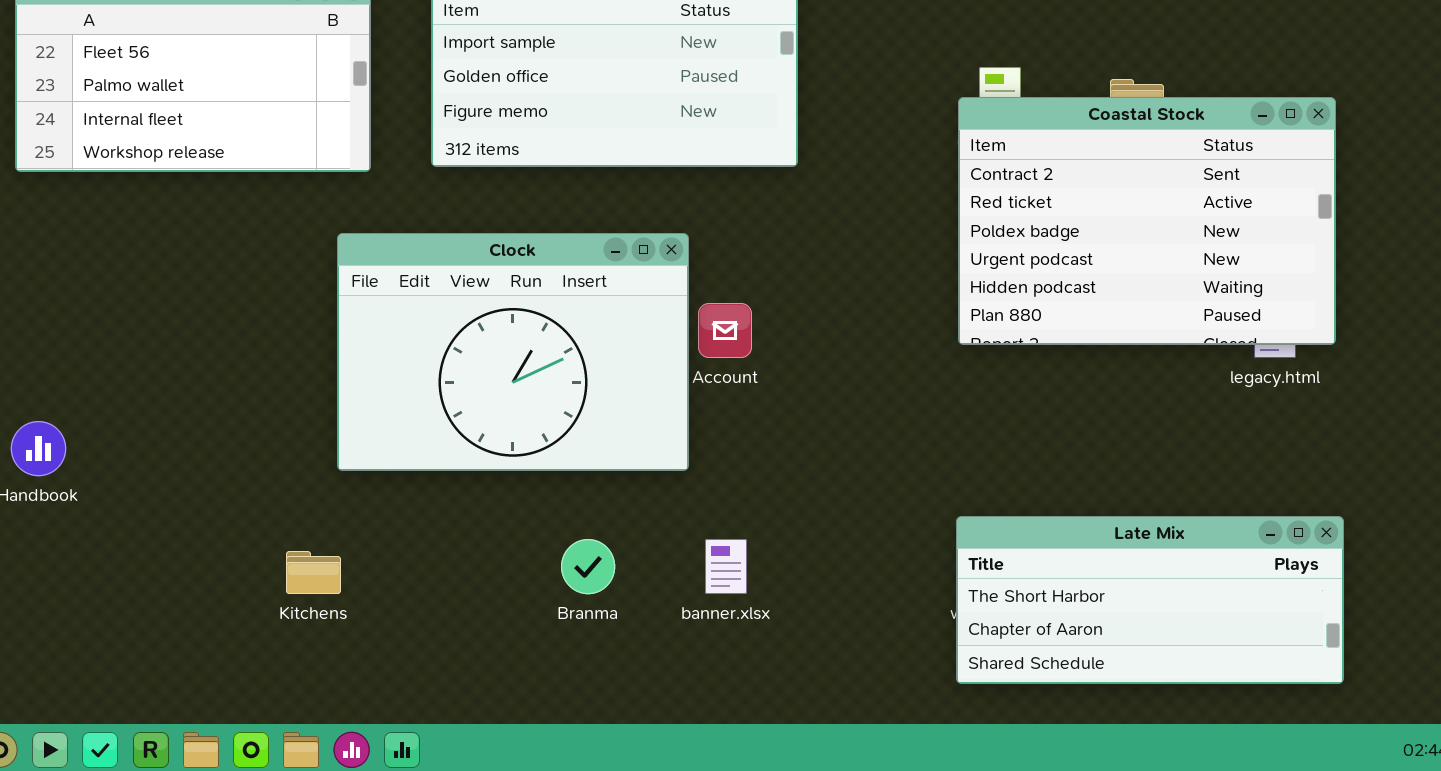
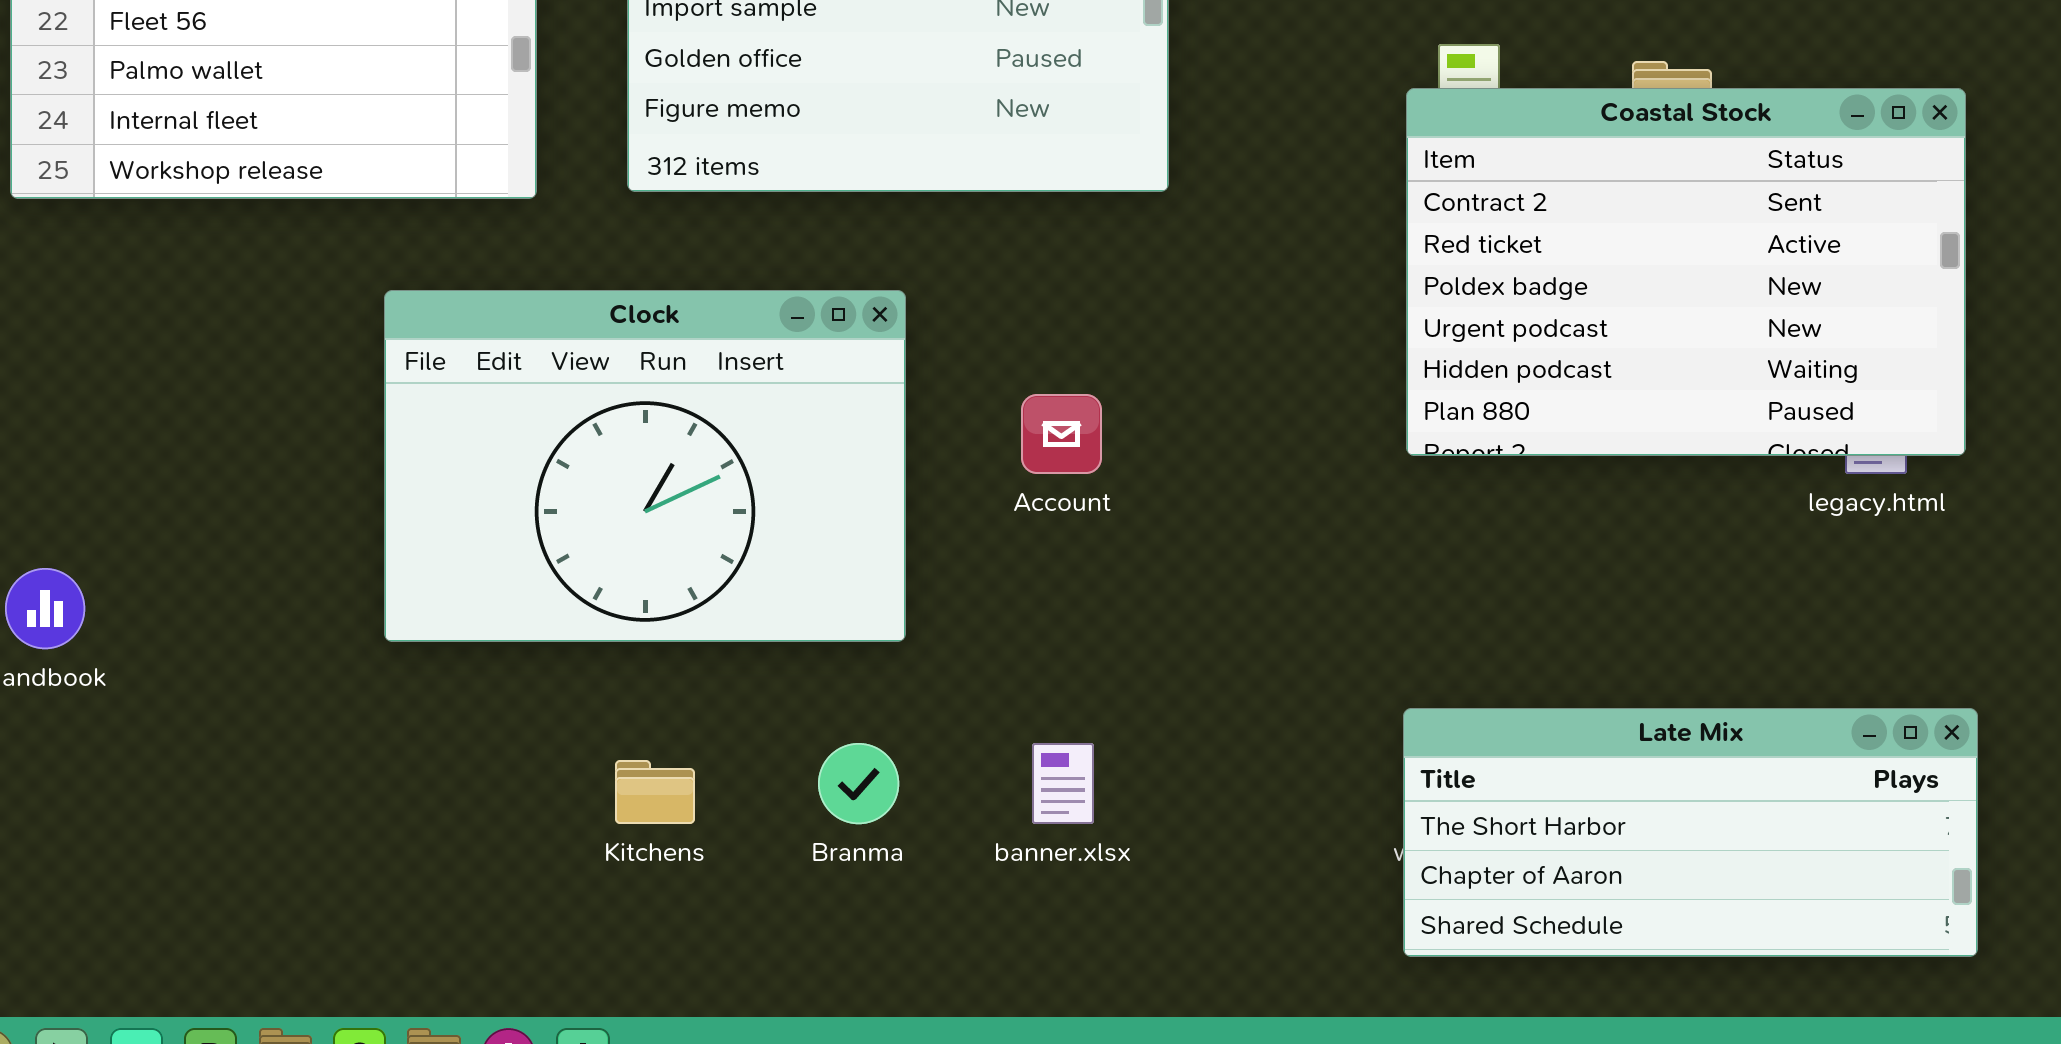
Clock: [337,233,689,471] -> [384,290,906,642], moved
Kitchens: [286,551,341,594] -> [615,760,695,824], moved

